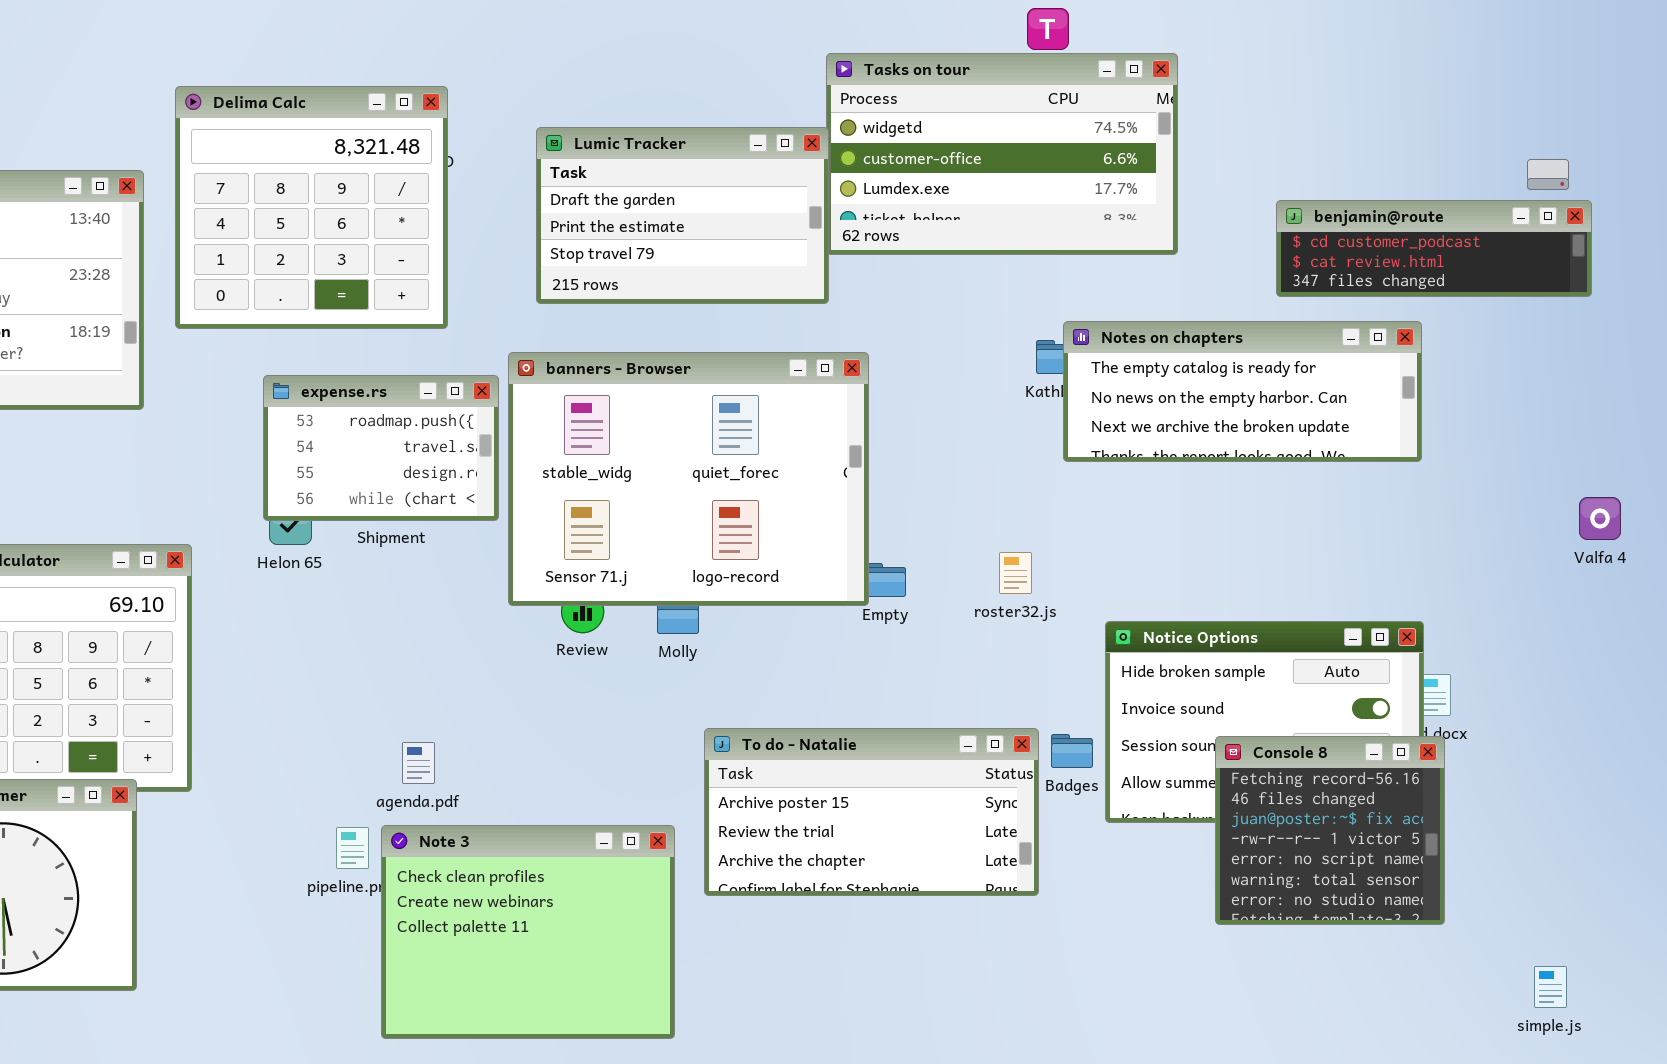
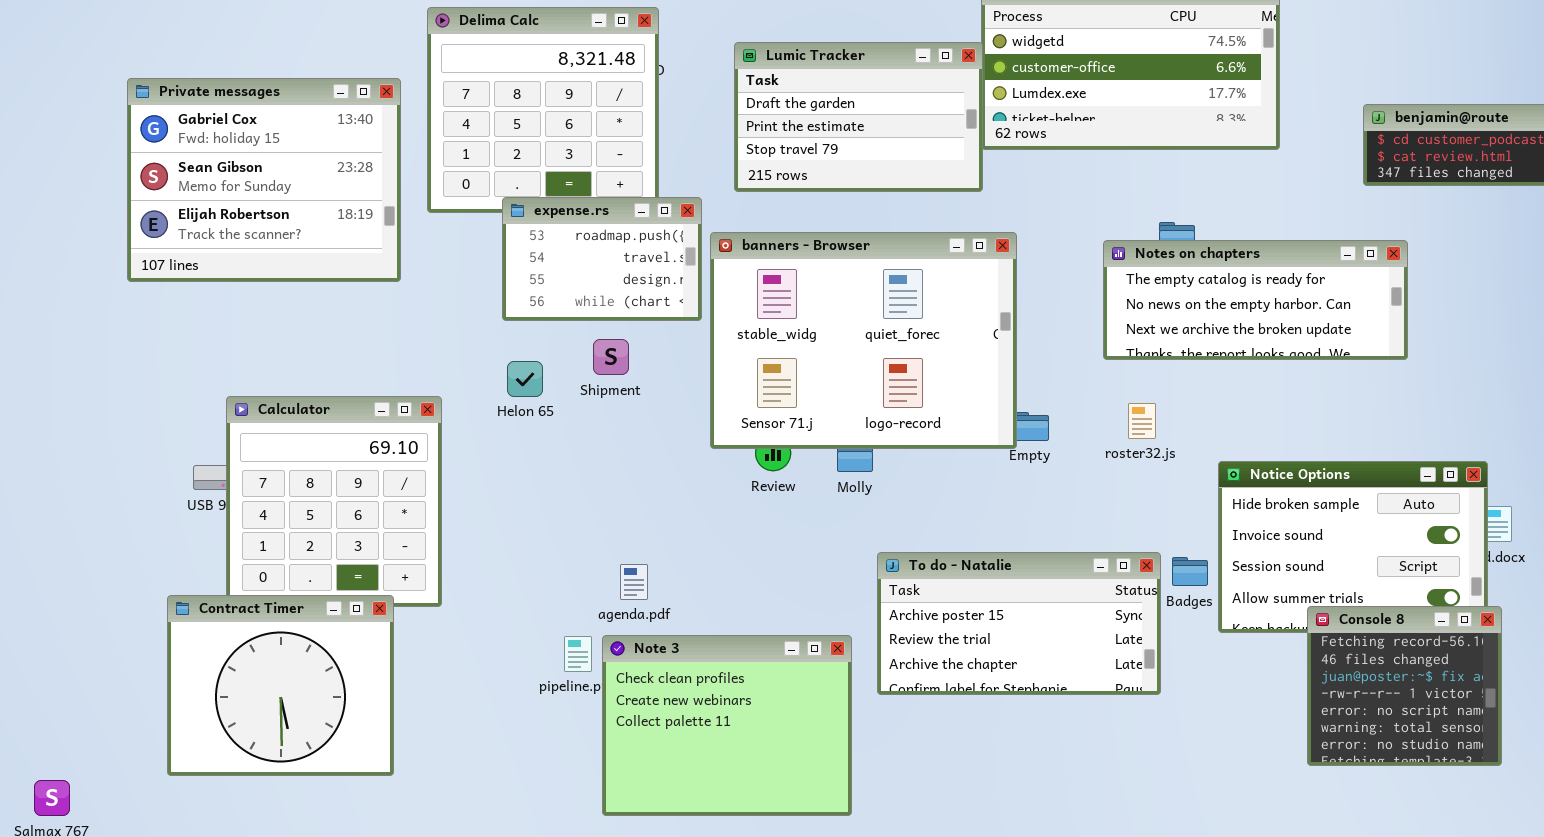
Notes on chapters: [1063,321,1422,462] -> [1103,240,1408,360], moved
expense.rs: [263,375,499,521] -> [502,197,702,321], moved
Console 8: [1215,736,1445,925] -> [1307,606,1502,766], moved

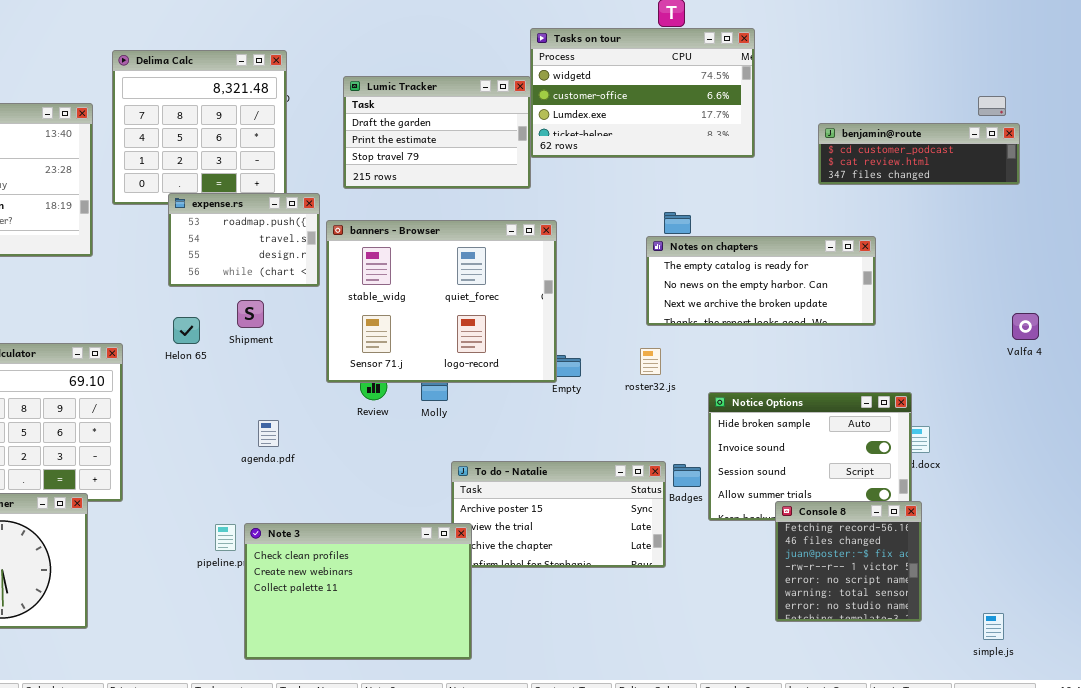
Notes on chapters: [1103,240,1408,360] -> [646,236,876,326], moved
agenda.pdf: [620,564,648,600] -> [258,420,279,447], moved
Note 3: [602,635,852,816] -> [244,523,472,660], resized

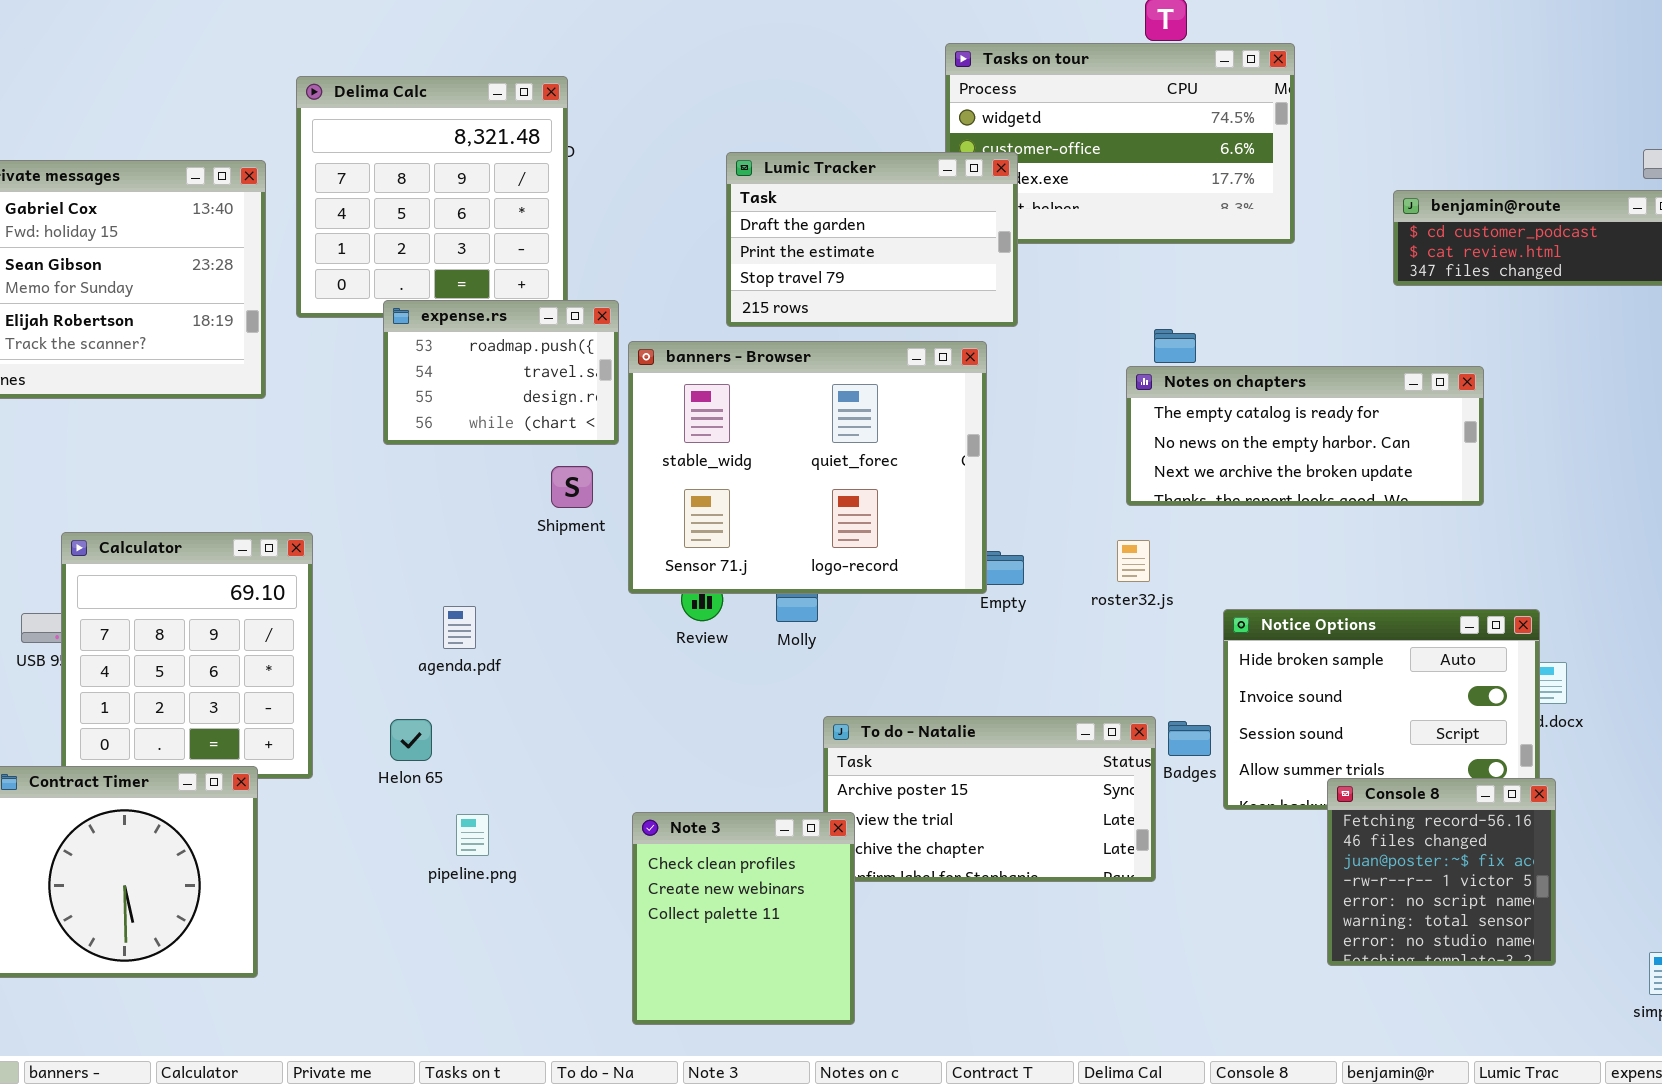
Lumic Tracker: [343,76,531,189] -> [726,152,1018,327], moved
Shipment: [237,300,264,328] -> [551,466,593,508], moved
Helon 65: [173,317,200,344] -> [390,719,432,761], moved
agenda.pdf: [258,420,279,447] -> [443,606,476,649], moved
Note 3: [244,523,472,660] -> [632,812,855,1025], resized

